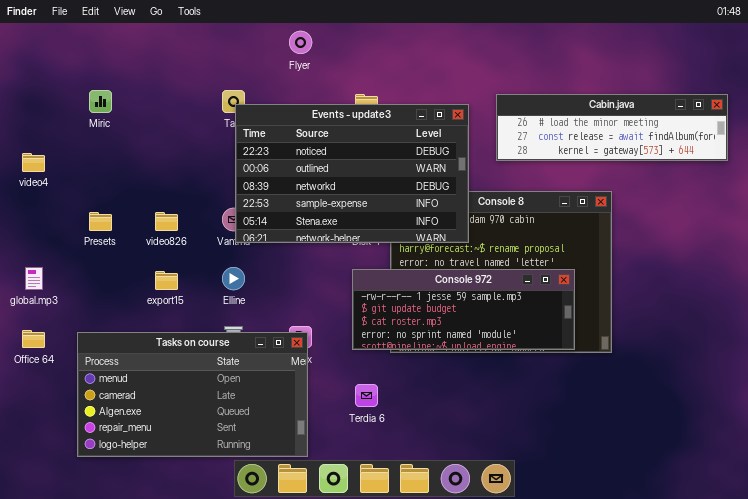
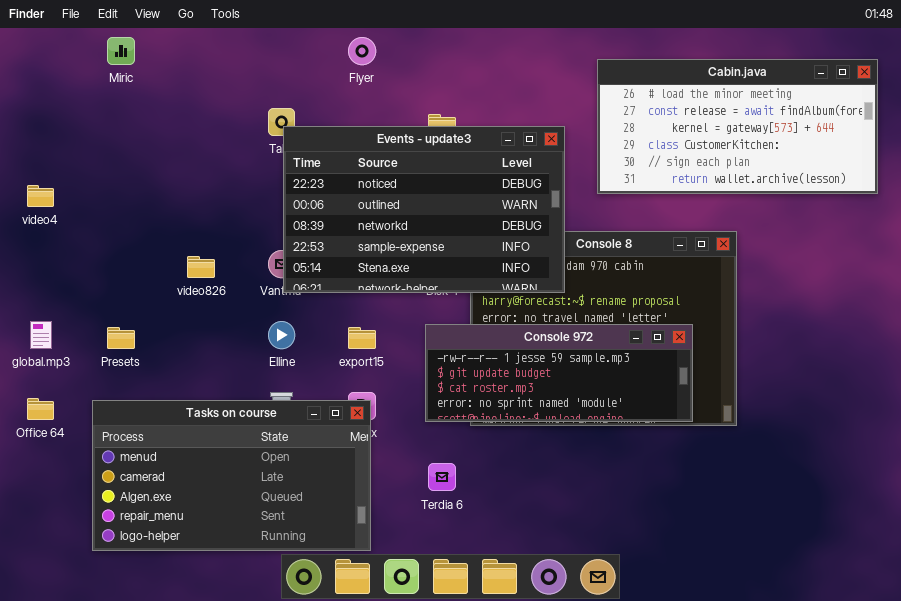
Miric: [89,90,112,113] -> [107,37,135,65], moved
Cabin.java: [496,94,728,161] -> [597,59,878,194], resized
Presets: [89,212,112,231] -> [107,327,135,349], moved
export15: [155,271,178,290] -> [348,327,376,349], moved

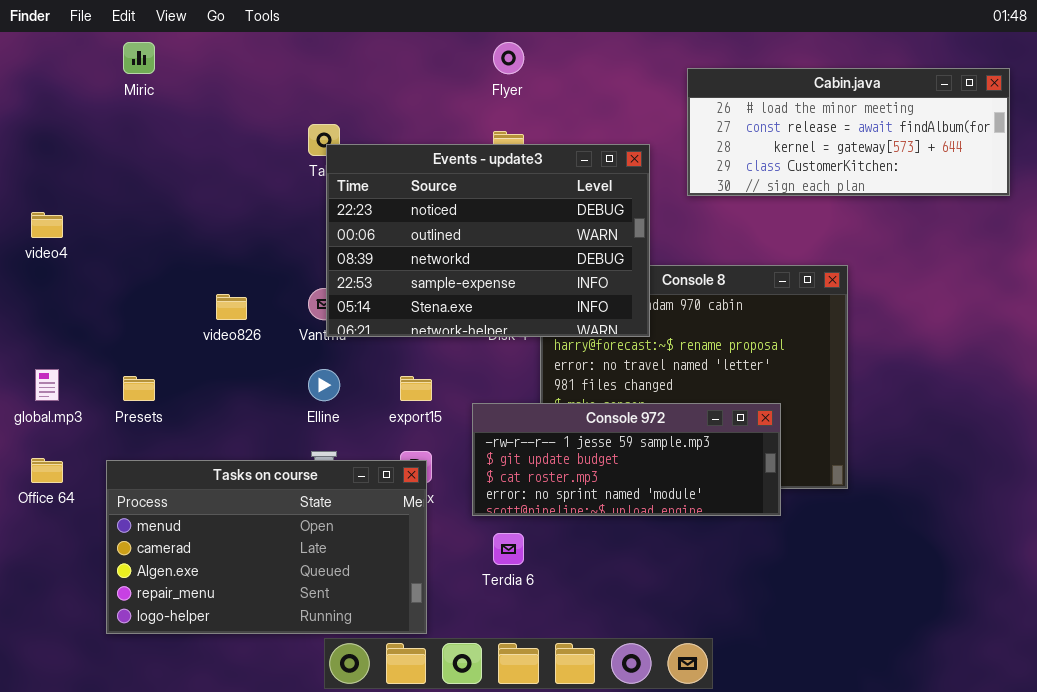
Flyer: [348,37,376,65] -> [493,42,524,74], moved
Cabin.java: [597,59,878,194] -> [687,68,1010,196], resized
Console 972: [425,324,693,422] -> [472,403,781,516], moved

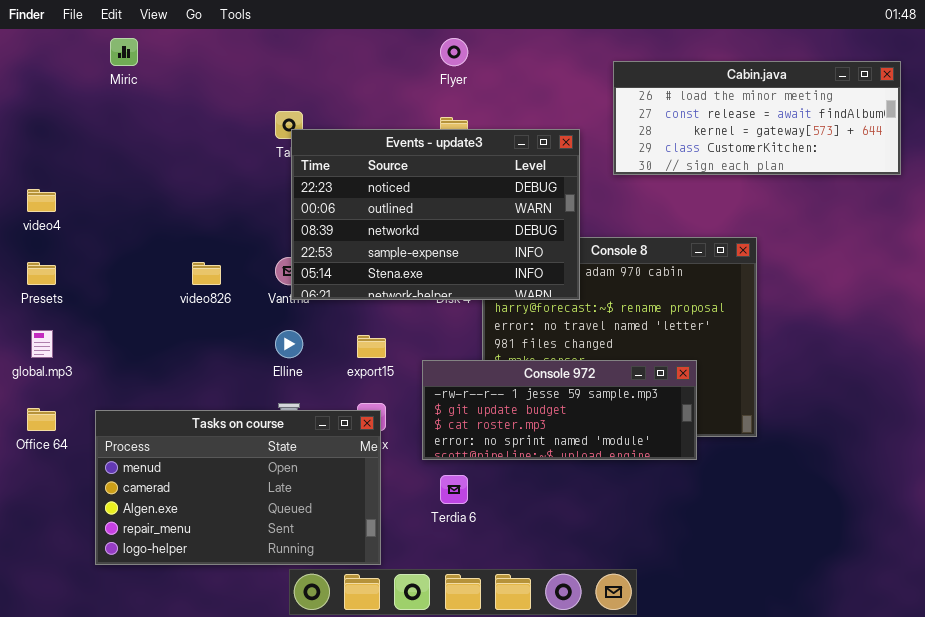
Presets: [123,376,155,401] -> [27,262,56,285], moved

